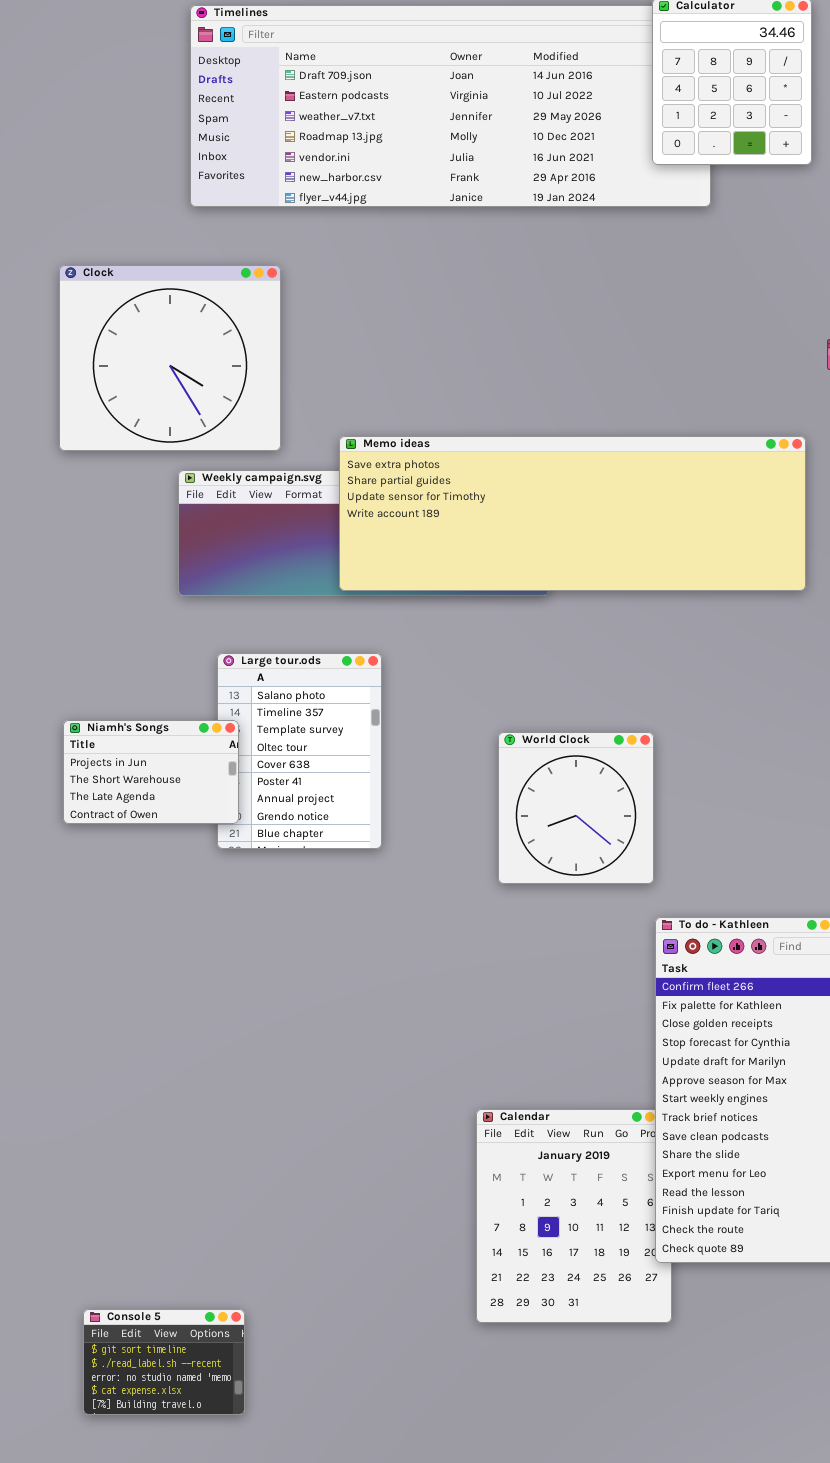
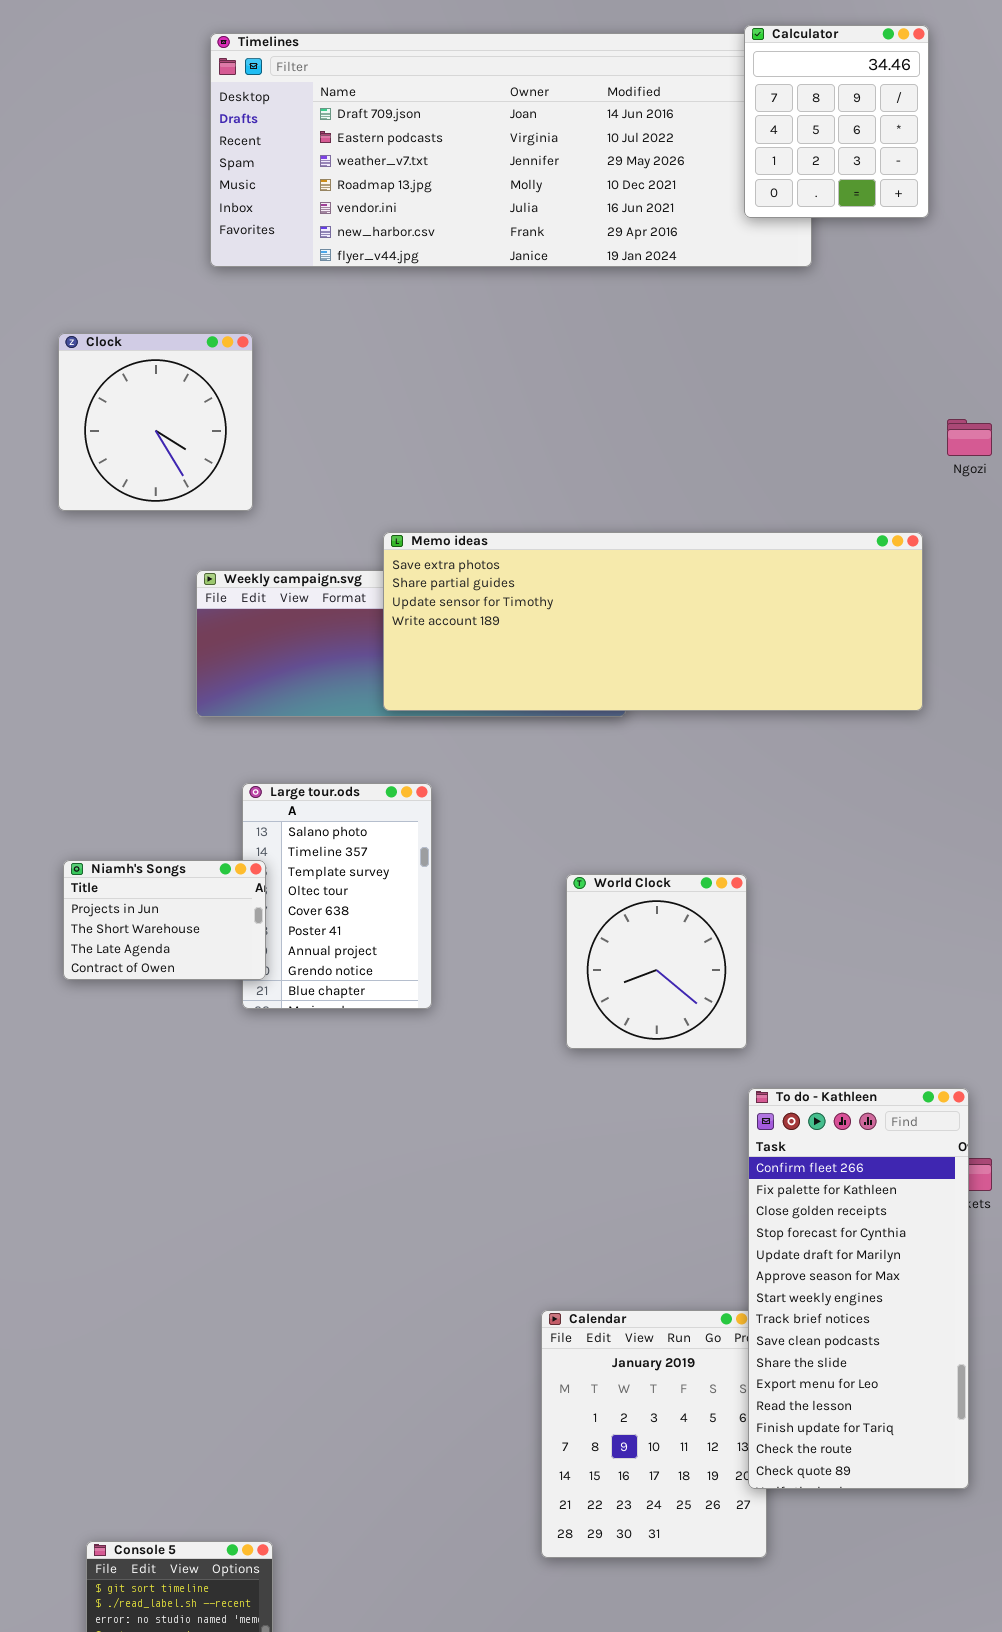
Clock: [59,265,281,451] -> [58,333,253,511], resized

